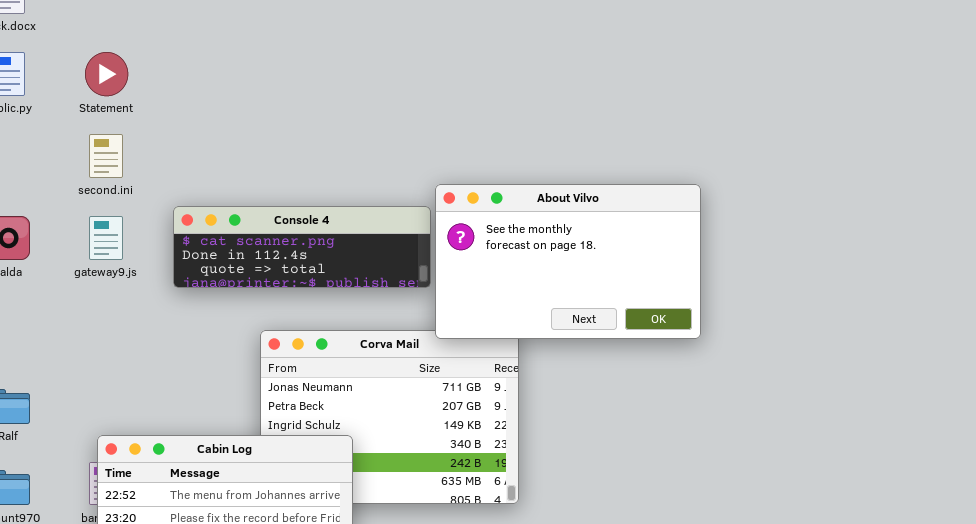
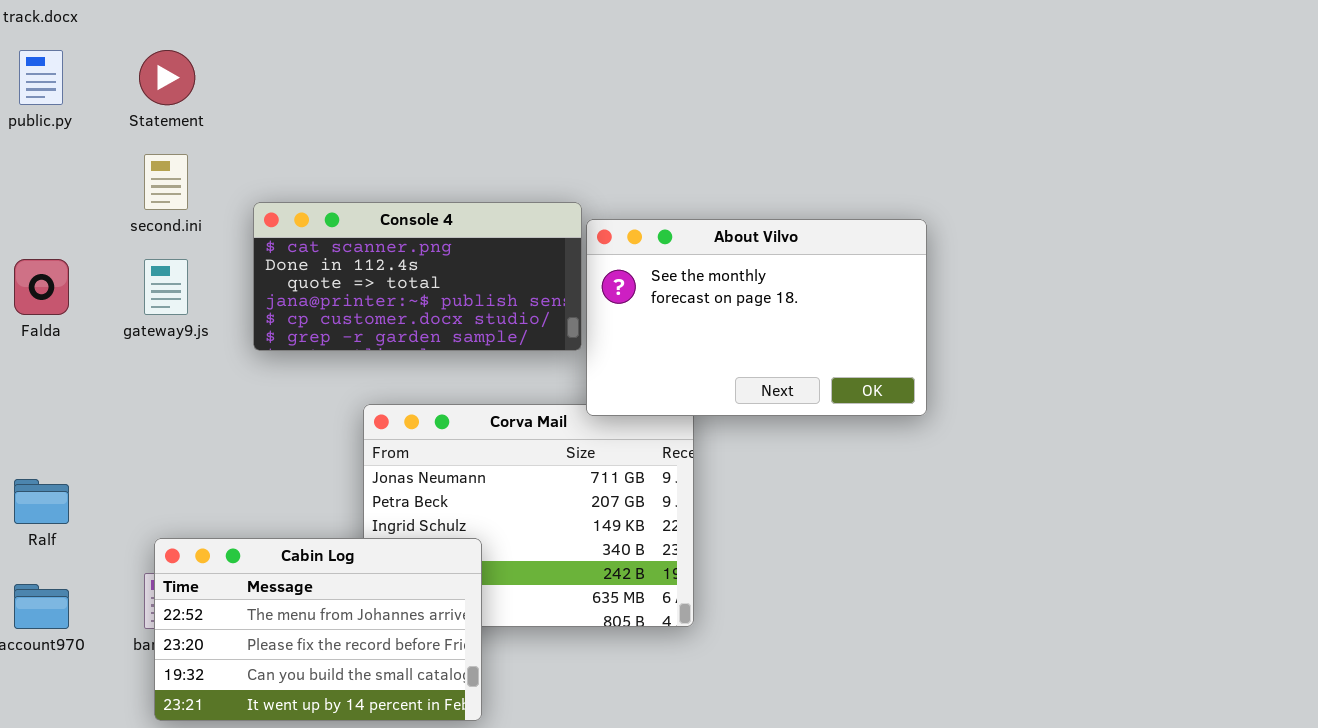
Console 4: [173,206,431,288] -> [253,202,582,351], resized

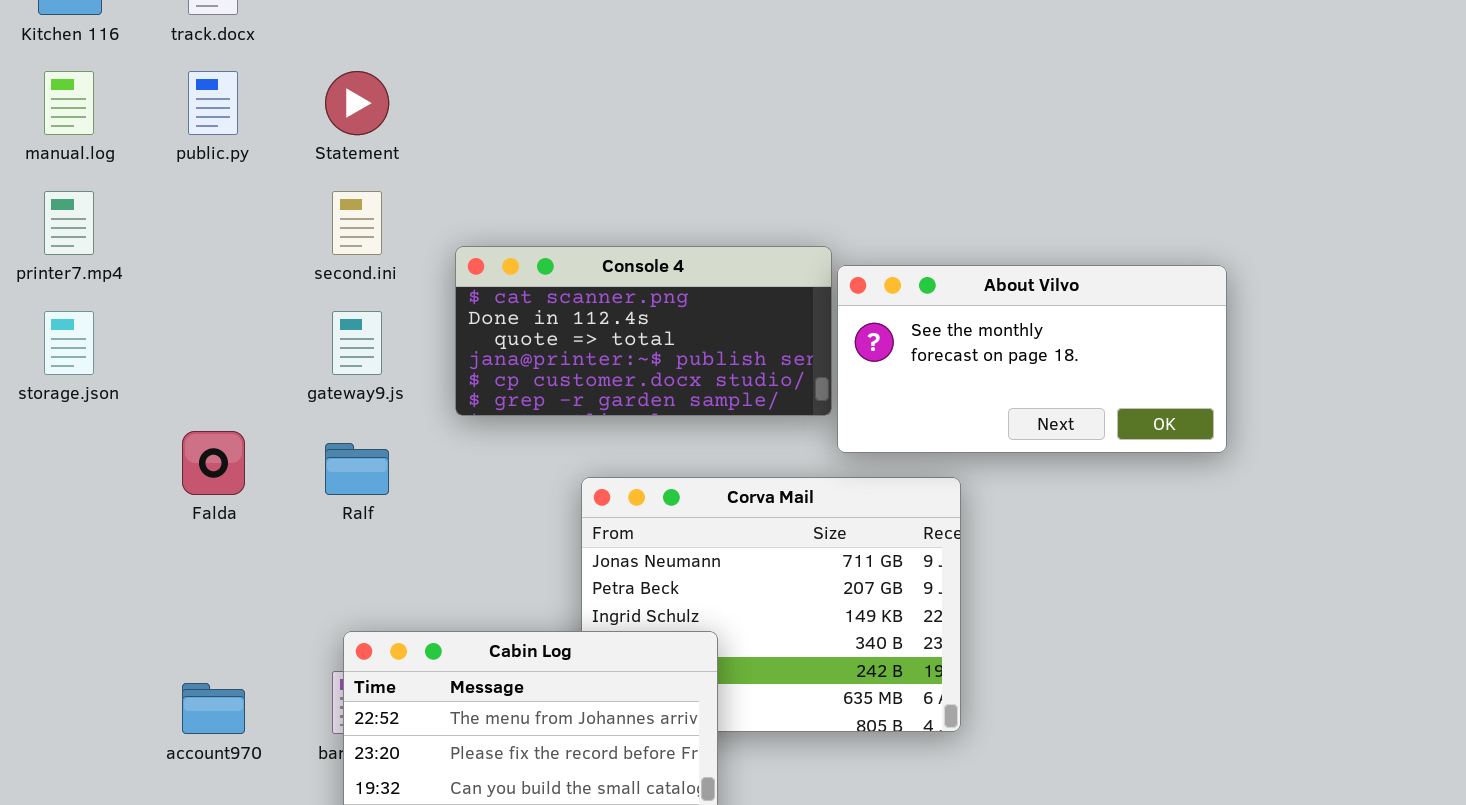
About Vilvo: [586,219,927,416] -> [837,265,1227,453], resized
Falda: [14,259,69,315] -> [182,431,245,495], moved
Ralf: [14,479,69,524] -> [325,443,389,495], moved

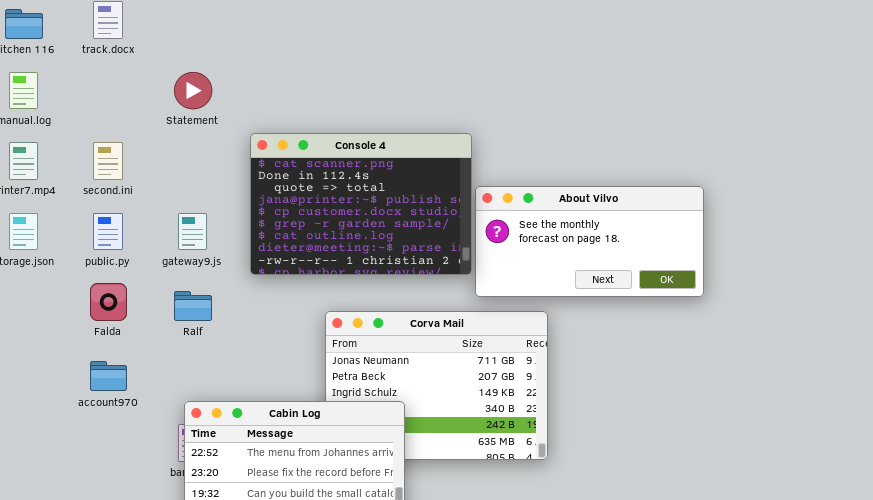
public.py: [188,71,238,135] -> [93,213,123,250], moved
second.ini: [332,191,382,255] -> [93,142,123,180], moved
Console 4: [455,246,832,416] -> [250,133,472,275], resized
account970: [182,683,245,734] -> [90,361,127,391], moved

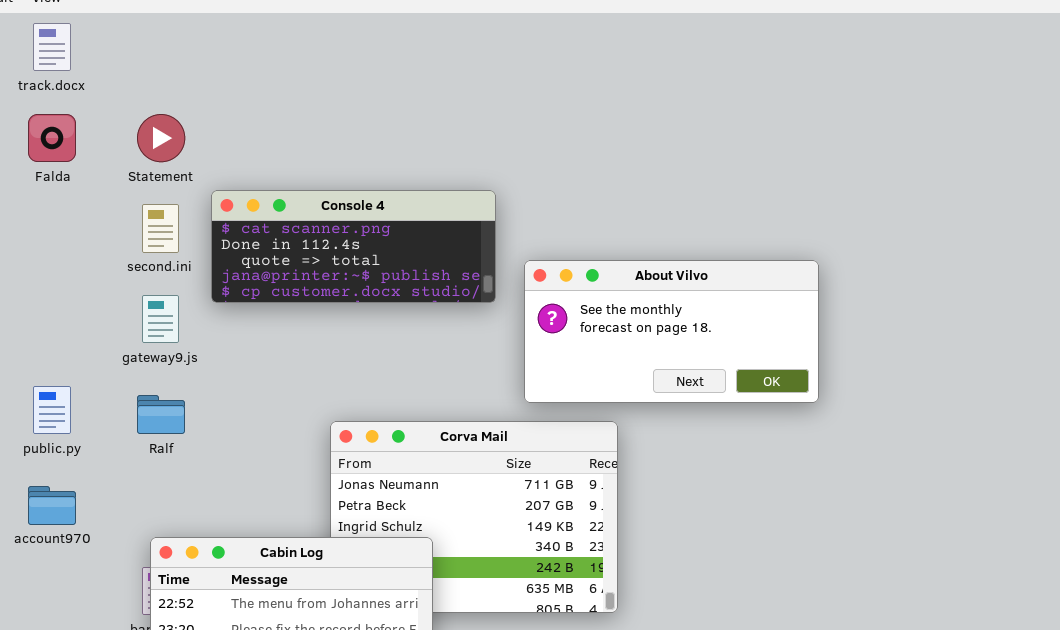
Console 4: [250,133,472,275] -> [211,190,496,303], moved, resized
second.ini: [93,142,123,180] -> [142,204,179,253], moved
public.py: [93,213,123,250] -> [33,386,71,434], moved
Falda: [90,283,127,321] -> [28,114,76,162], moved

